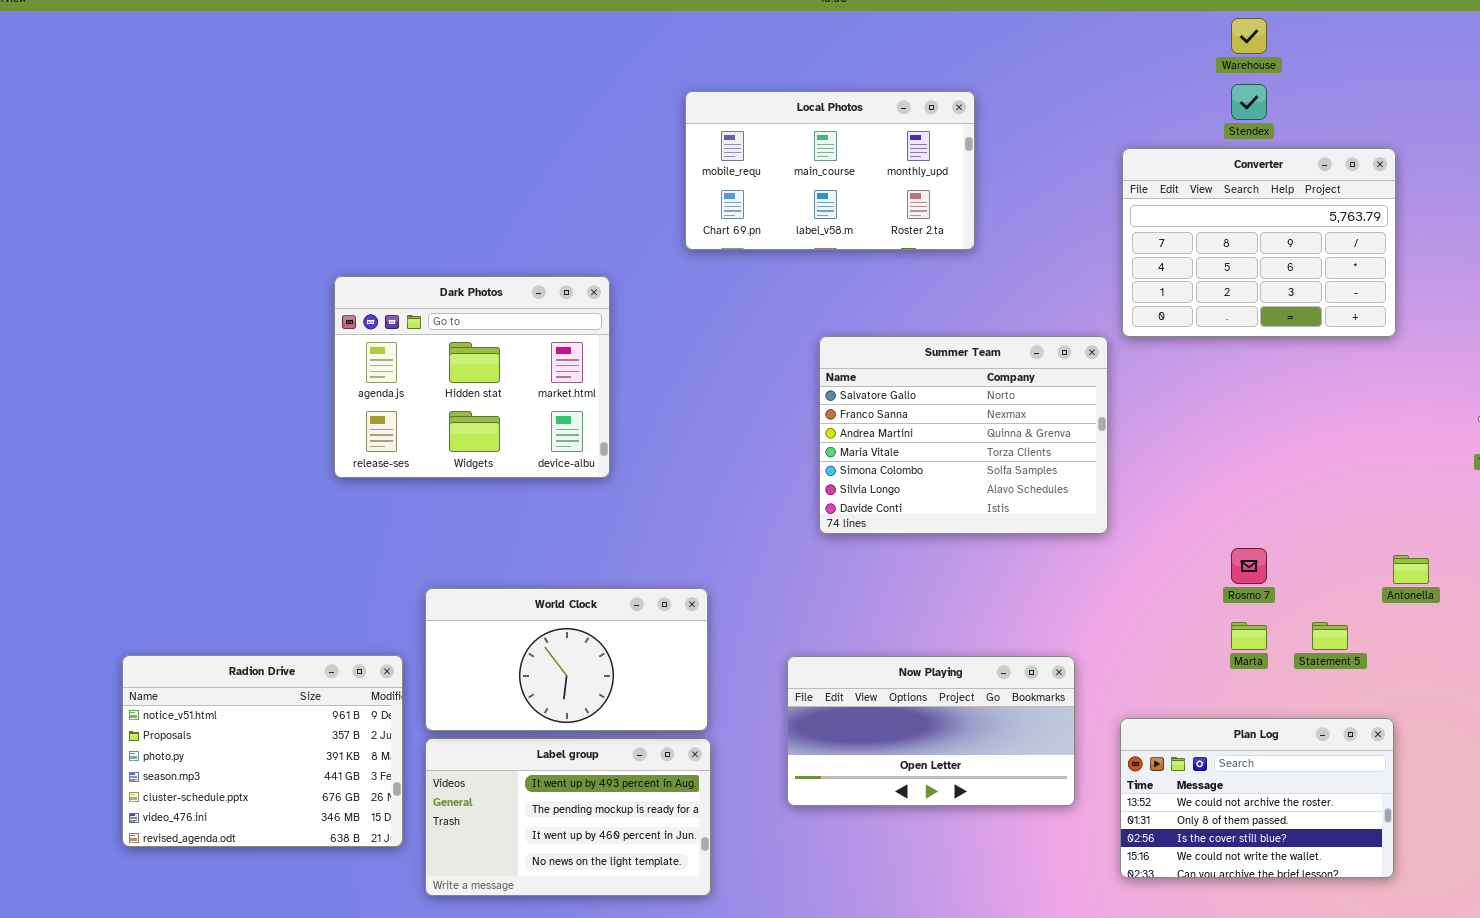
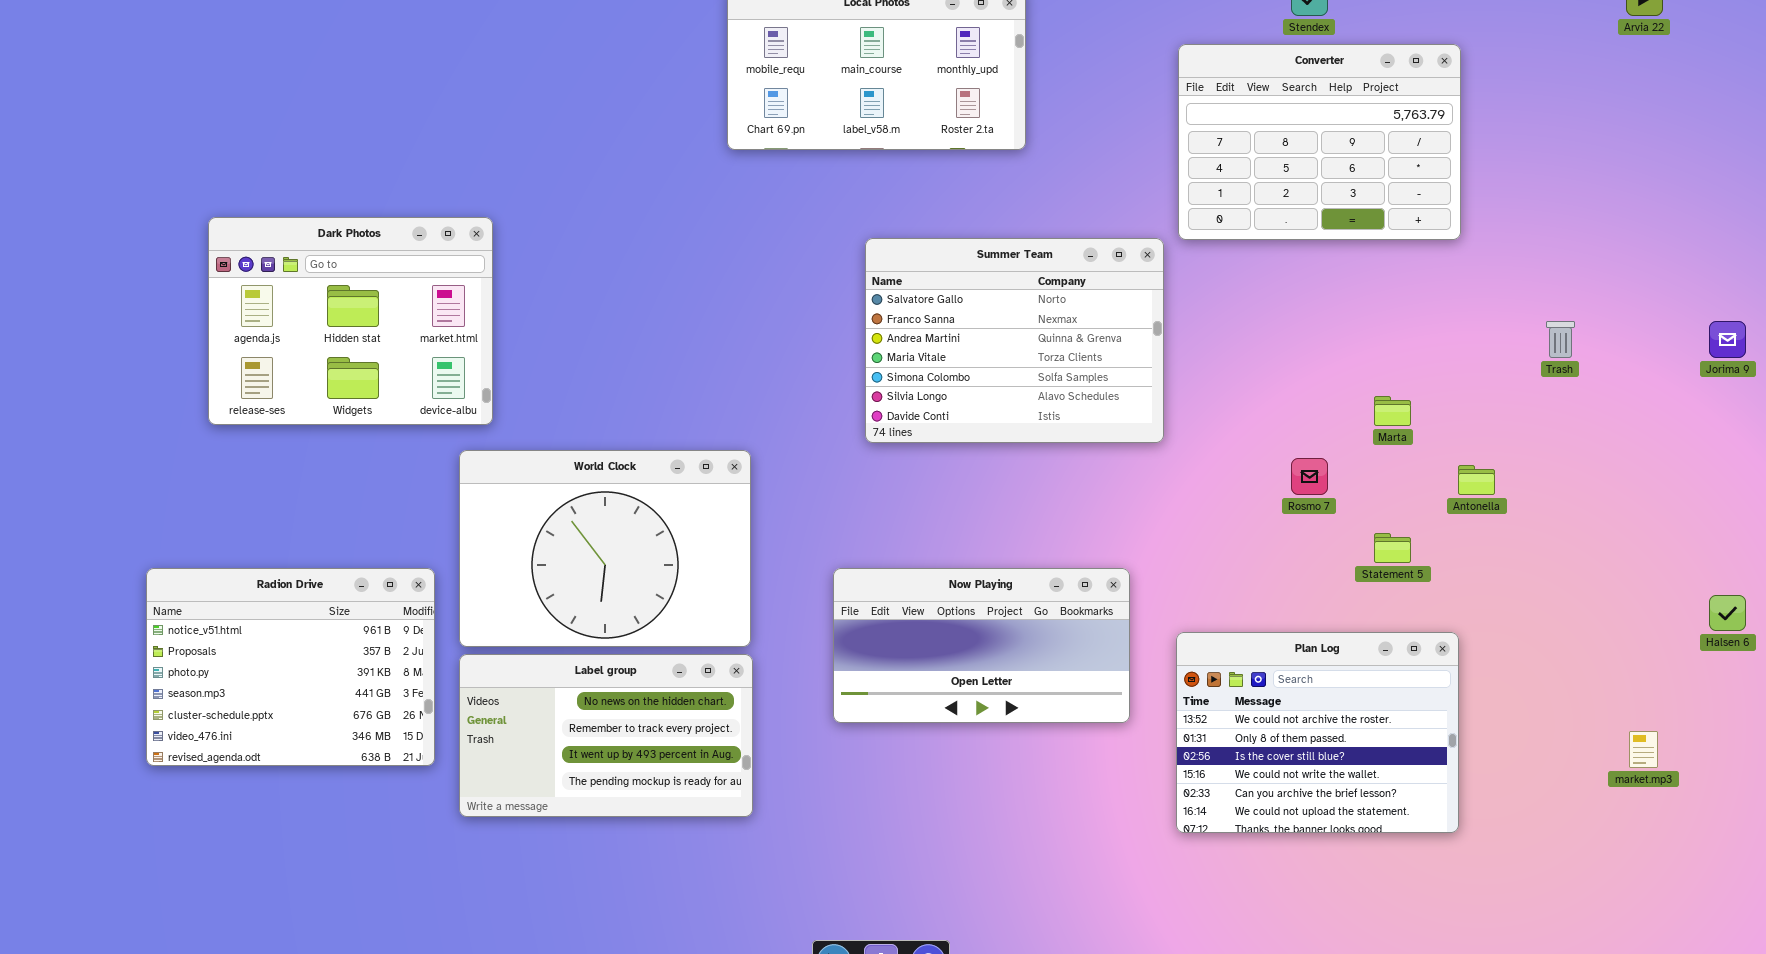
Dark Photos: [334,276,610,478] -> [208,217,493,425], moved
World Clock: [425,588,708,731] -> [459,450,751,647], resized
Marta: [1231,622,1267,650] -> [1374,396,1411,426], moved
Plan Log: [1120,718,1394,878] -> [1176,632,1459,833], resized
Label group: [425,738,711,896] -> [459,654,753,817], scrolled up 2 rows

